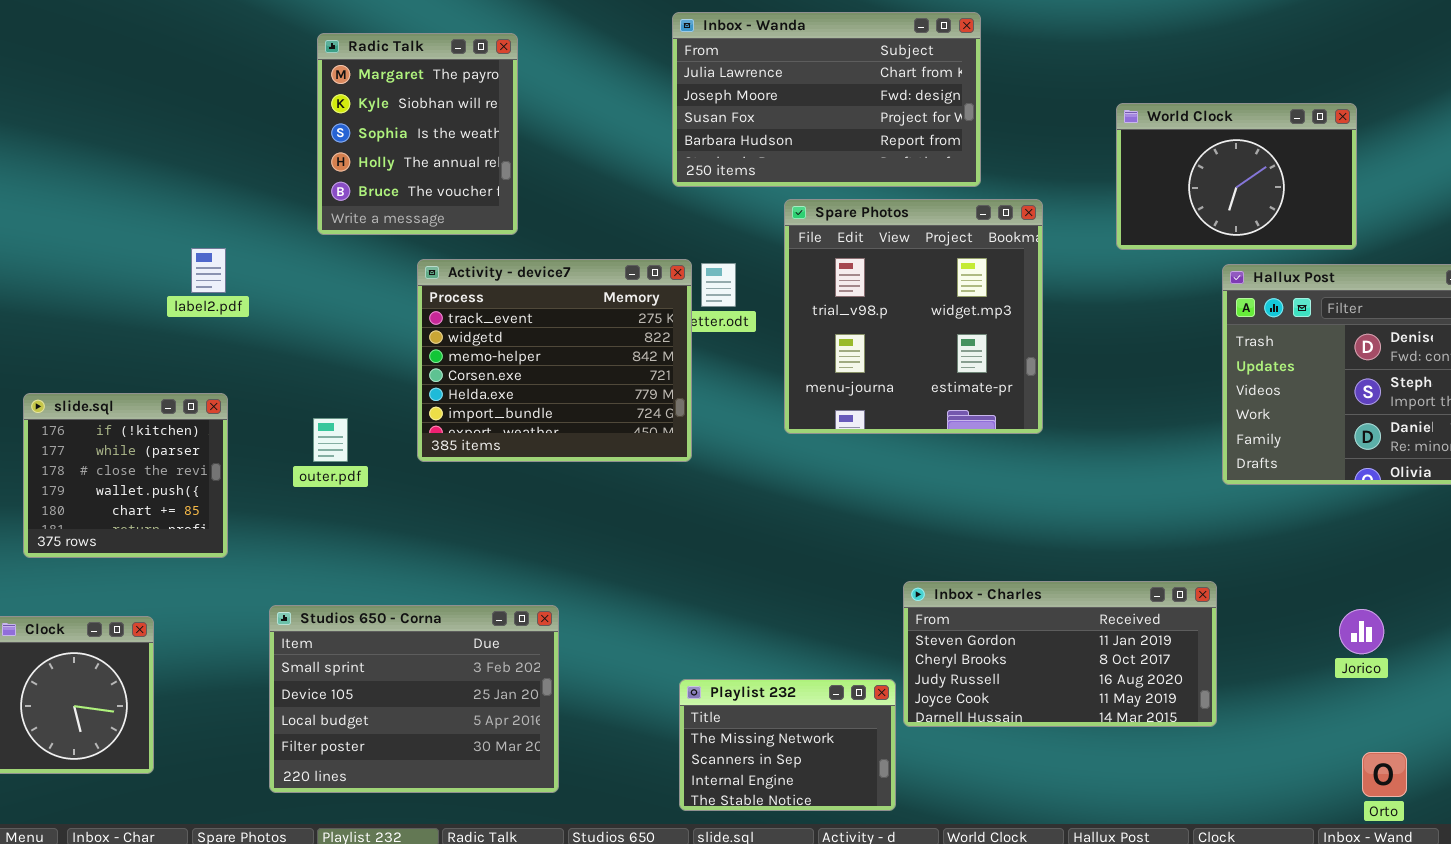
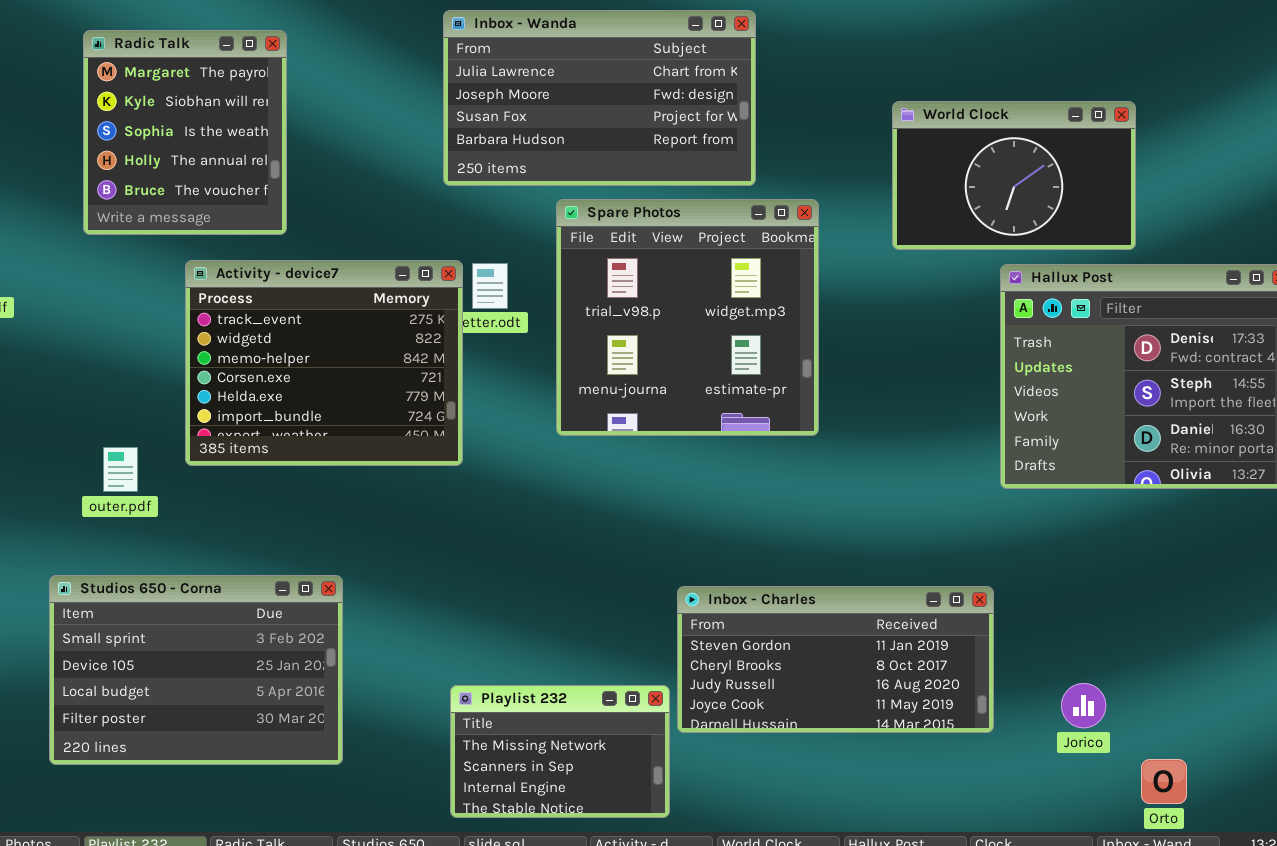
outer.pdf: [313,418,348,462] -> [103,447,138,492], moved
Studios 650 - Corna: [269,605,559,793] -> [49,575,343,765], moved
Jorico: [1339,609,1384,654] -> [1061,683,1106,728], moved

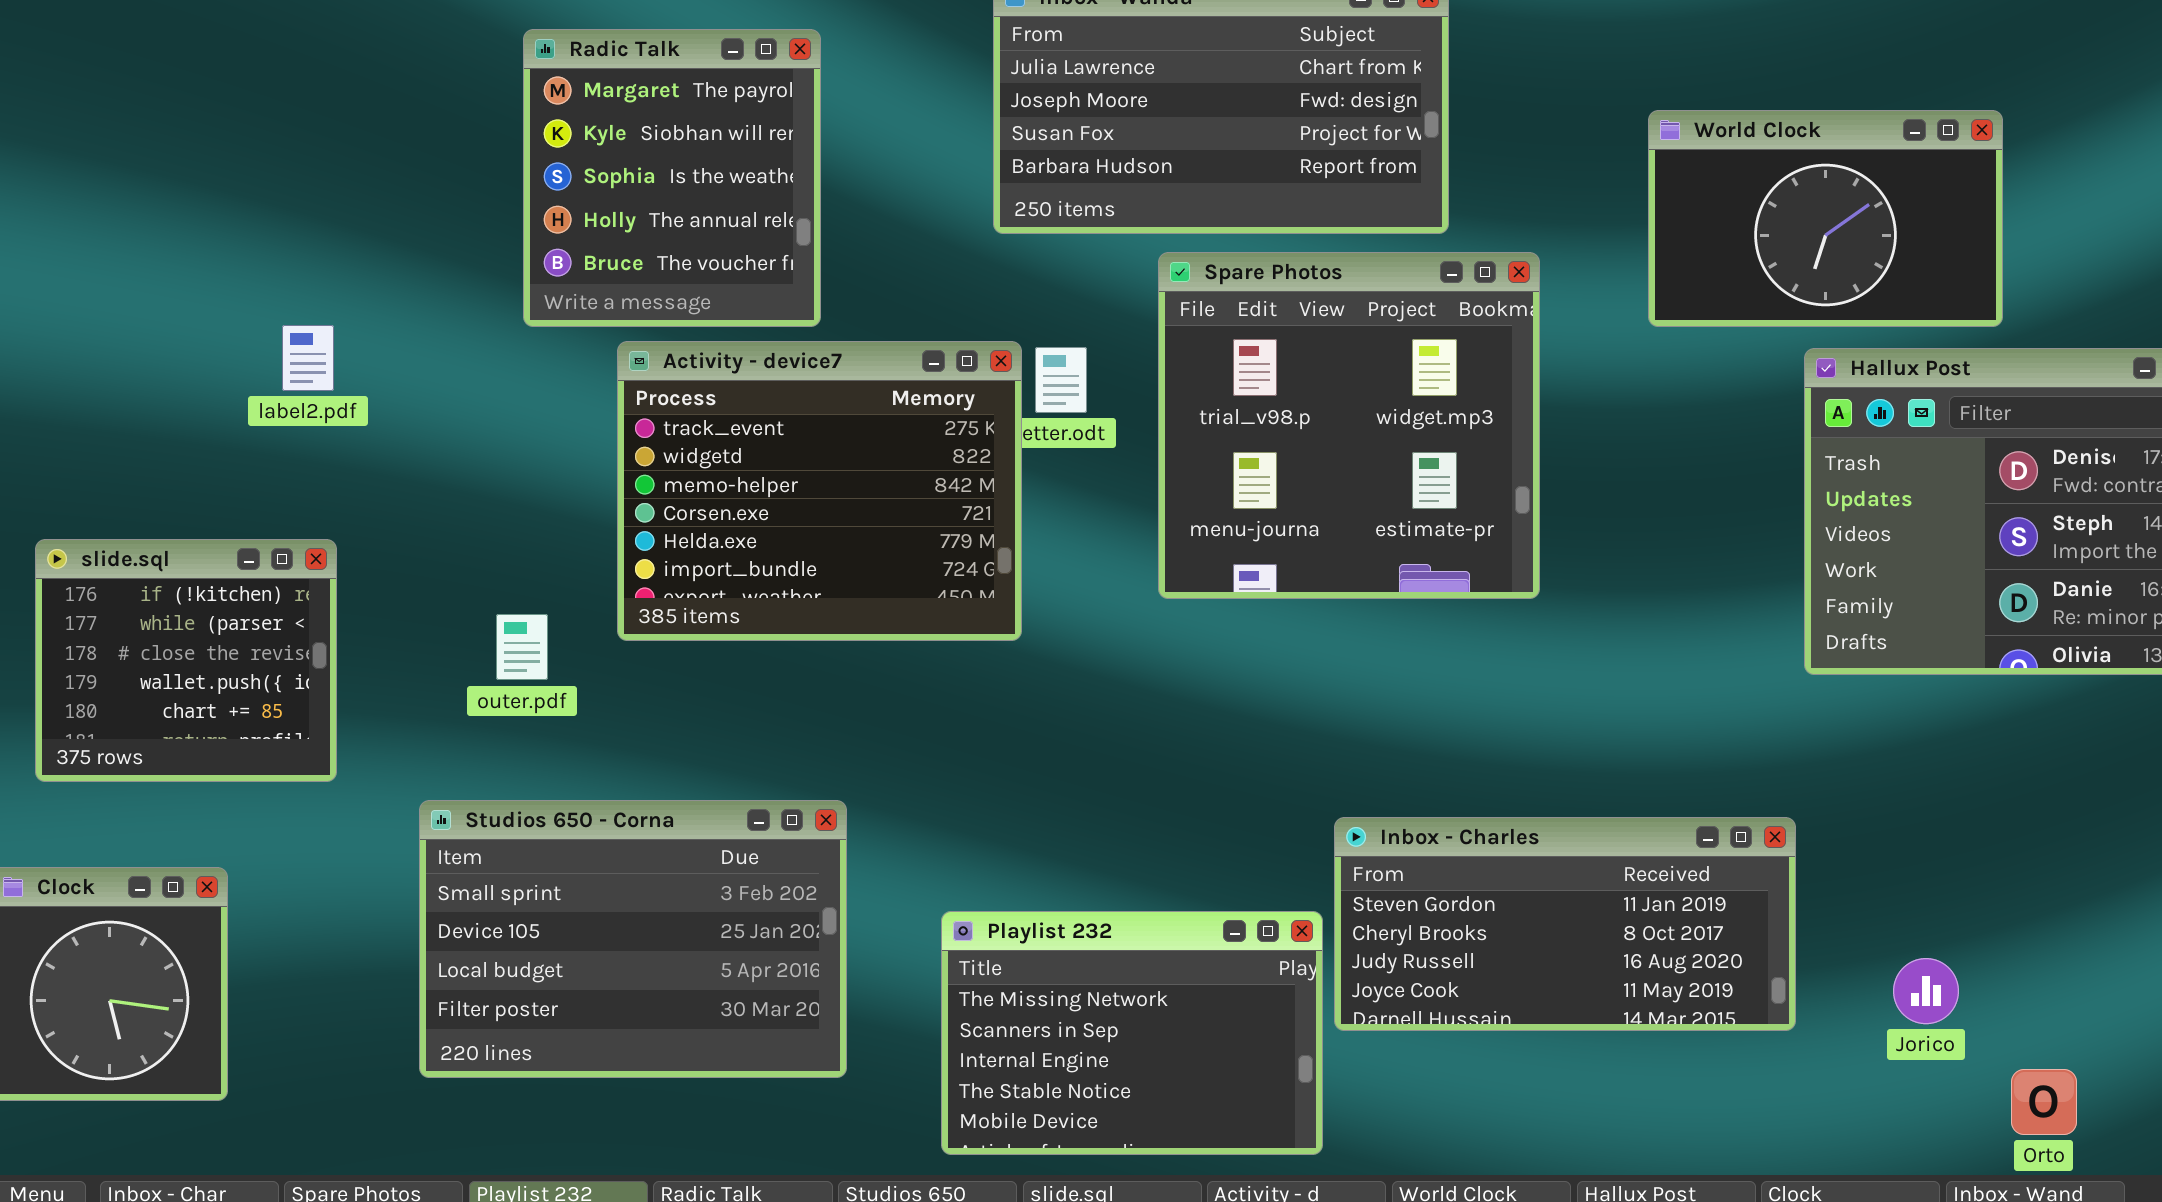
Radic Talk: [83,30,287,235] -> [523,29,821,327], moved
Playlist 232: [450,685,670,818] -> [941,911,1323,1155], resized

